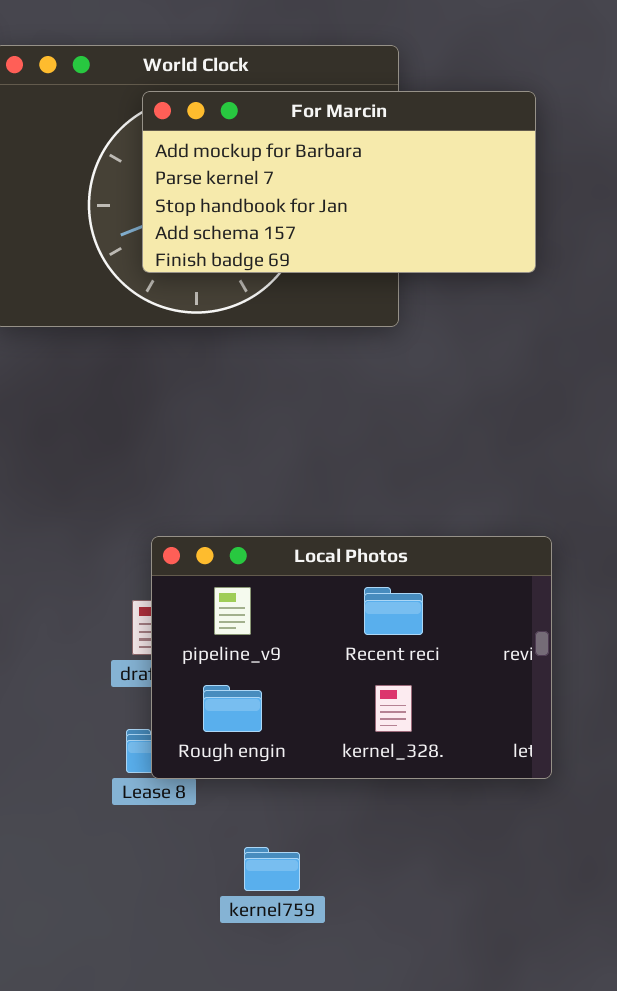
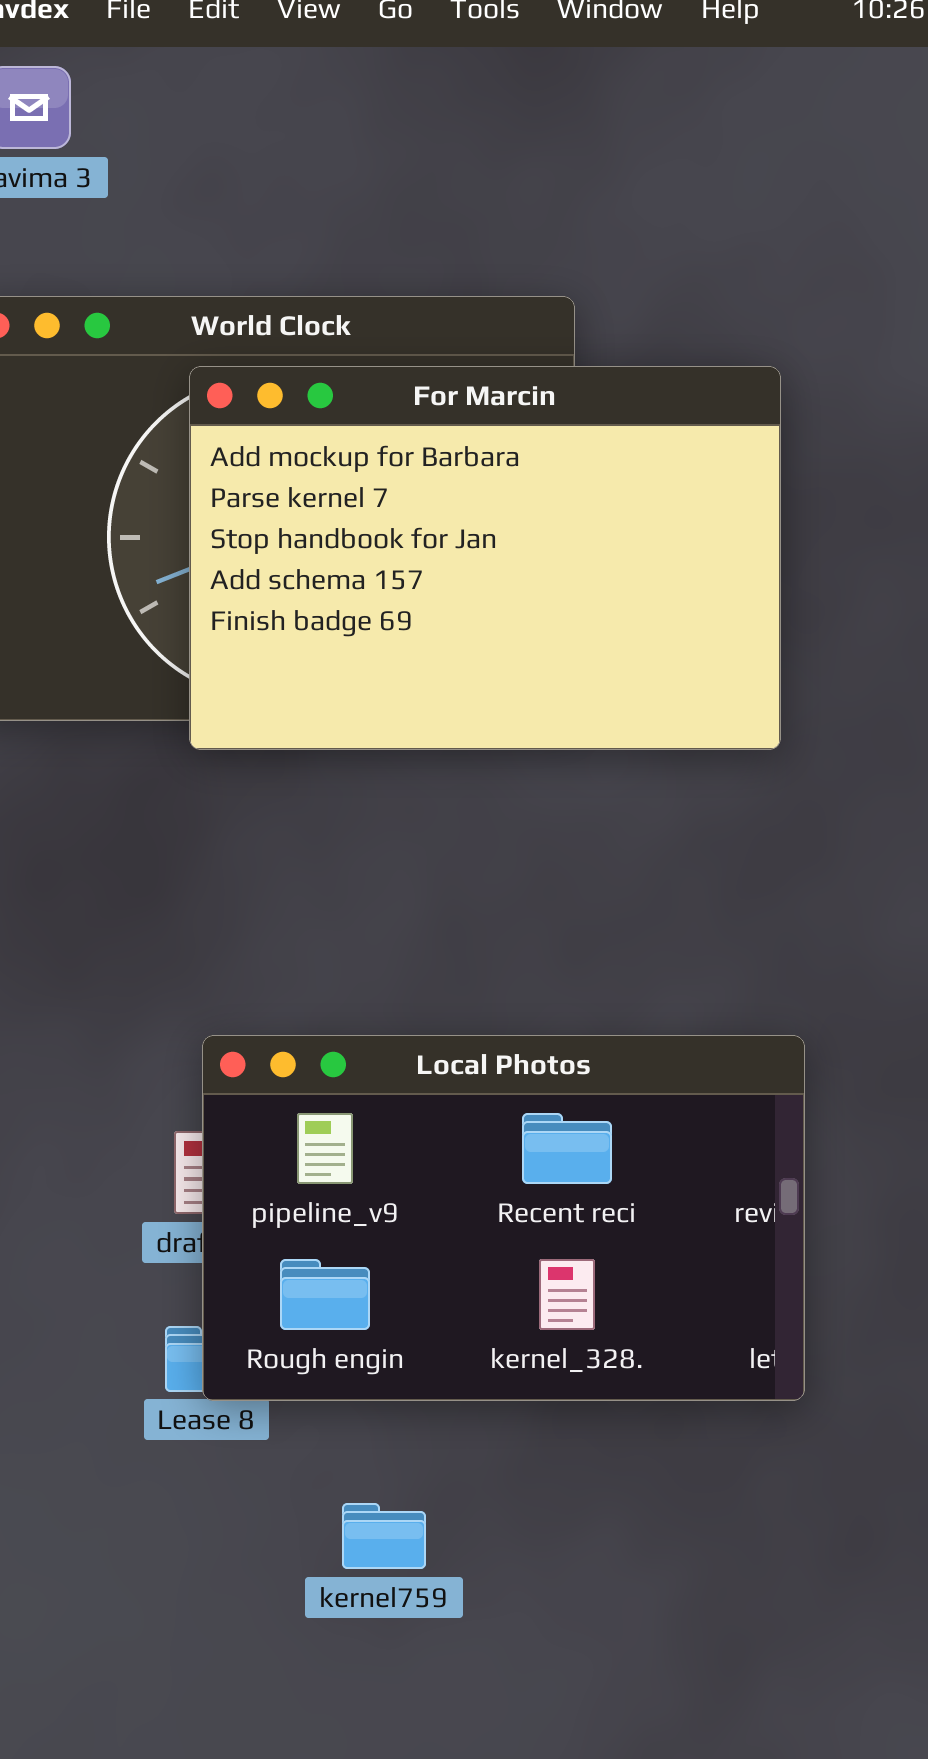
For Marcin: [142,91,536,273] -> [189,366,781,750], resized

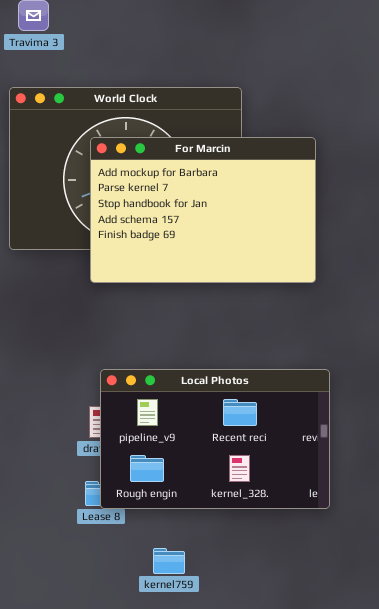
For Marcin: [189,366,781,750] -> [90,137,316,283], moved

